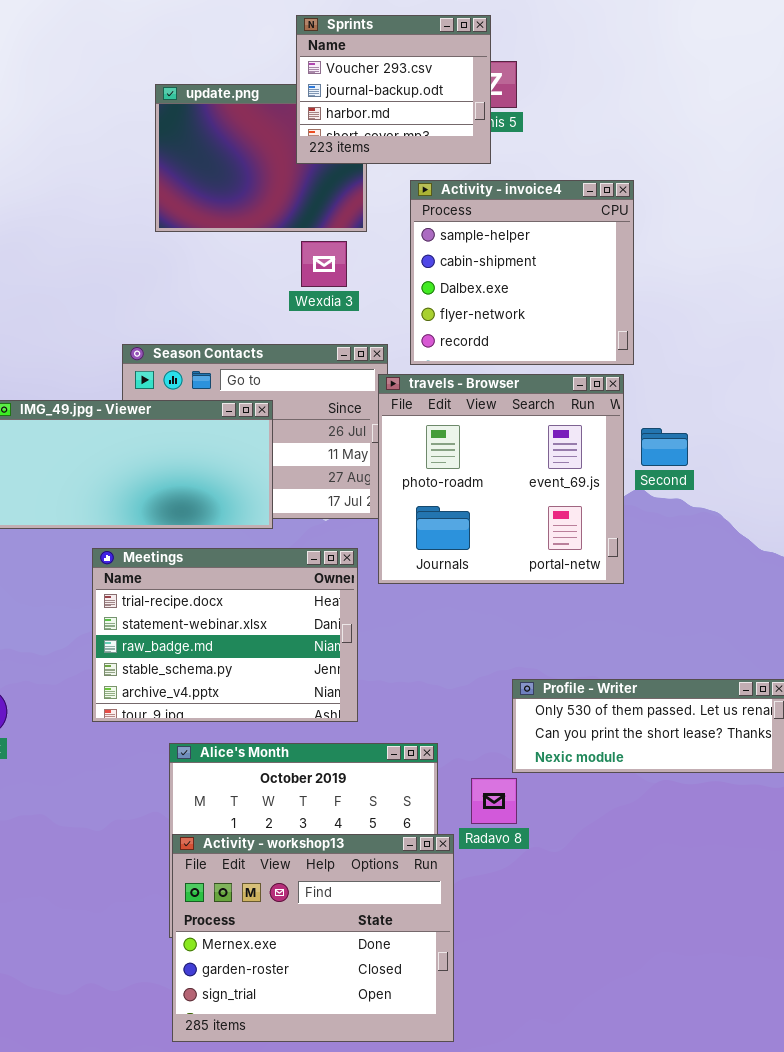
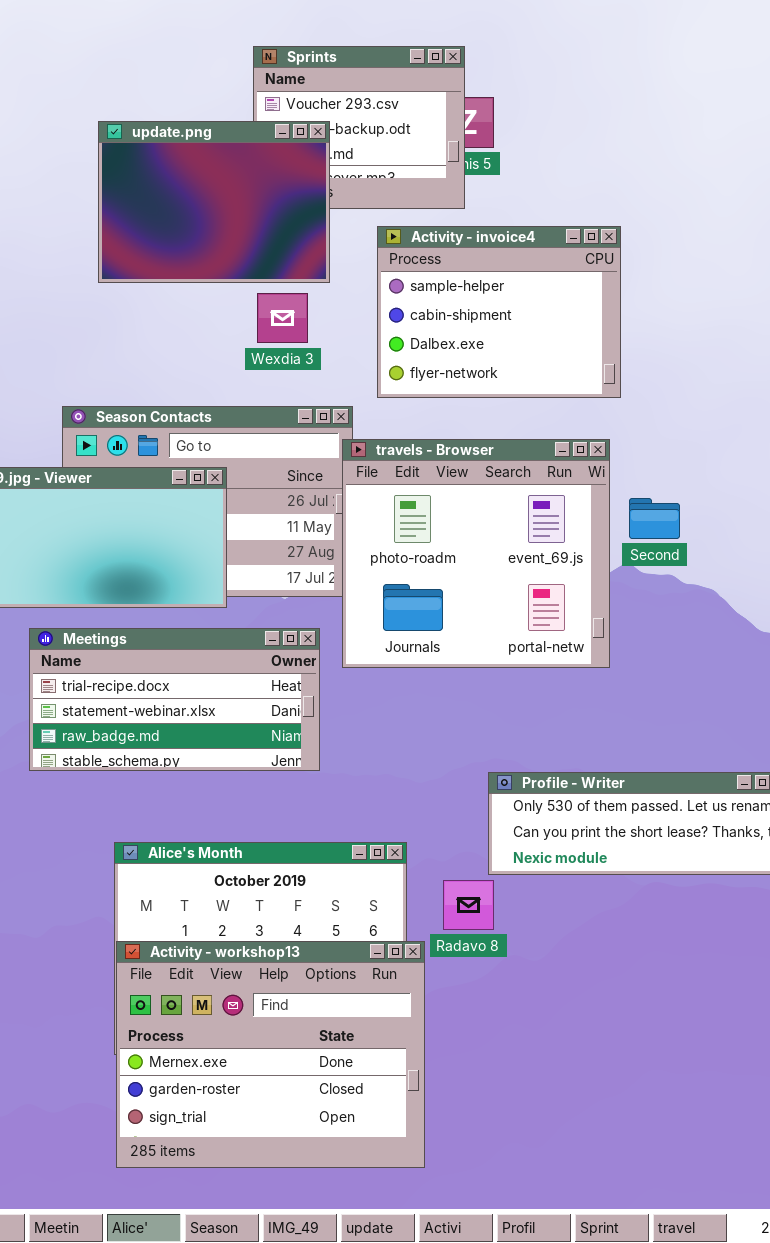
update.png: [155,84,367,232] -> [98,121,330,283], raised
Activity - invoice4: [410,180,634,365] -> [377,226,621,398], resized
Meetings: [92,548,358,722] -> [29,628,320,771], resized

